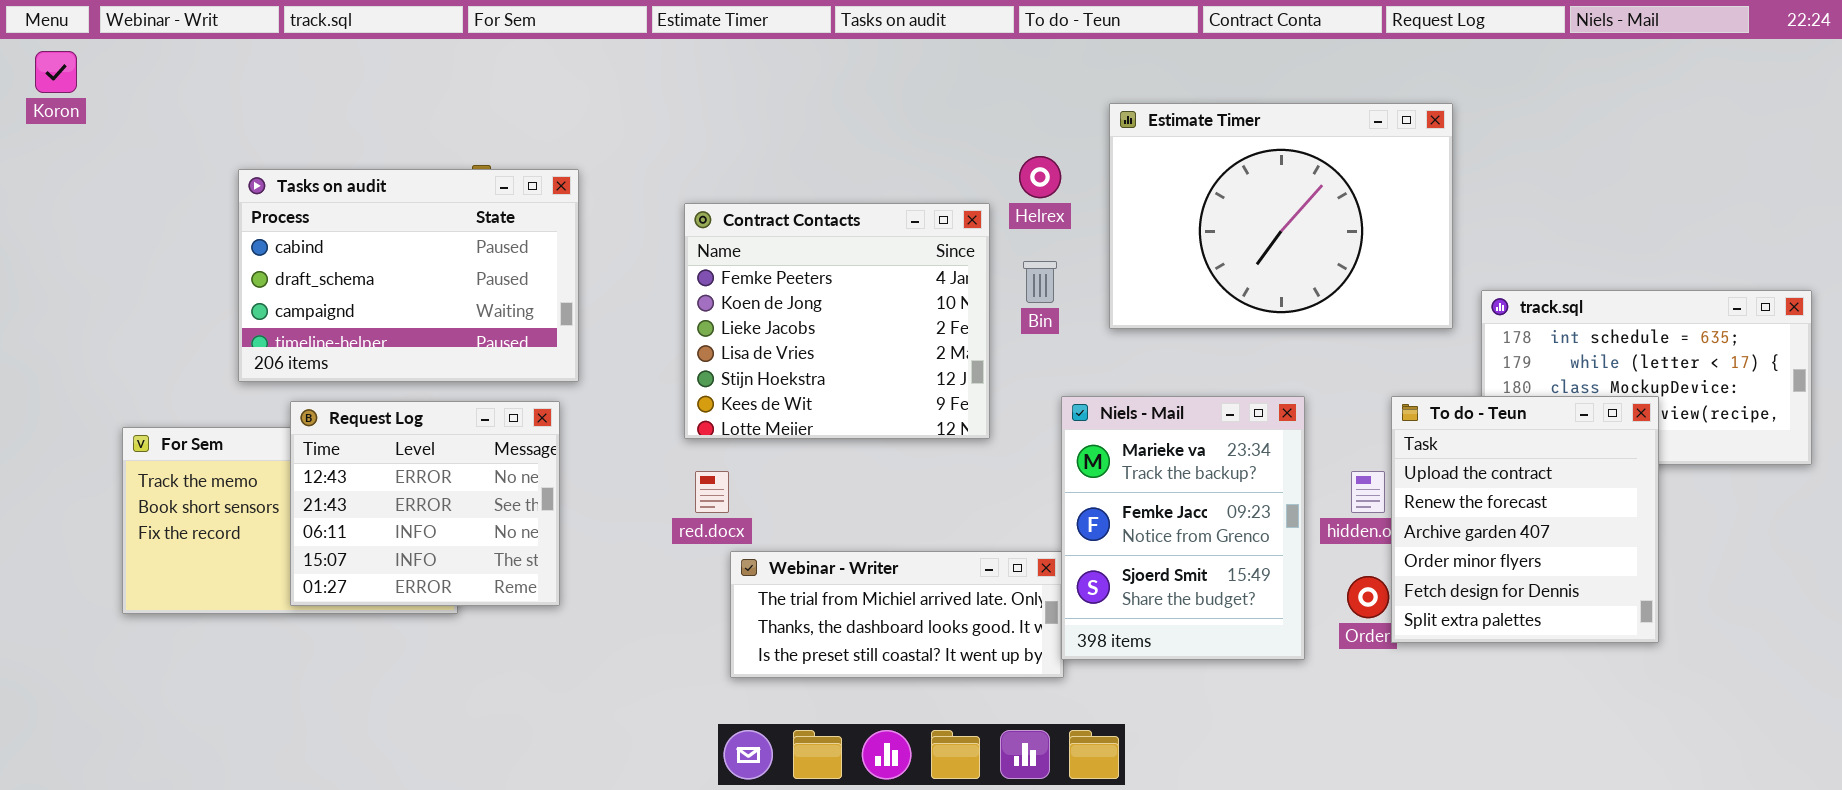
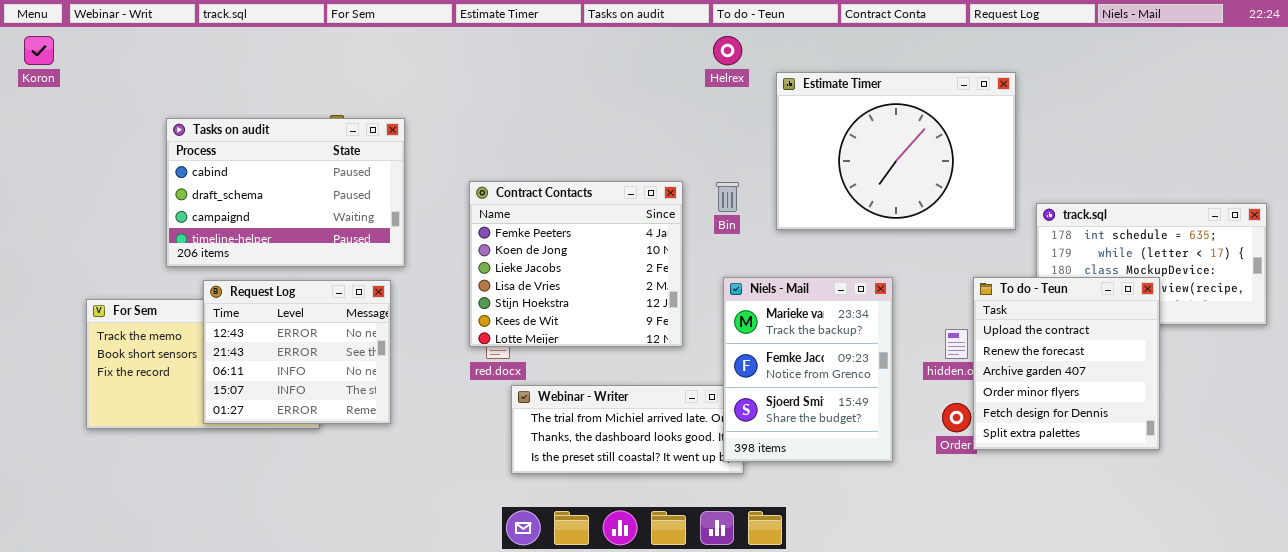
Helrex: [1019,156,1061,198] -> [713,36,742,65], moved
Contract Contacts: [684,203,990,439] -> [469,181,683,347], moved
Niels - Mail: [1061,396,1305,660] -> [723,277,893,462], moved

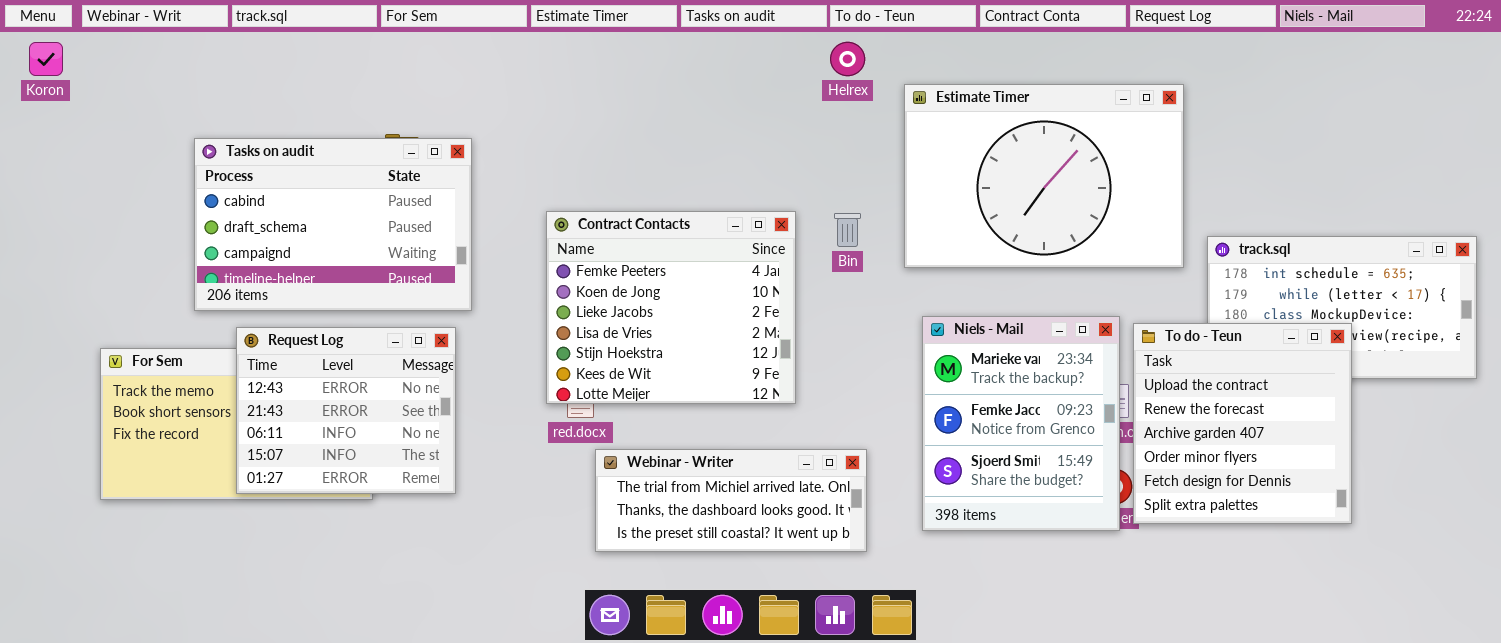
Niels - Mail: [723,277,893,462] -> [922,316,1120,531], moved

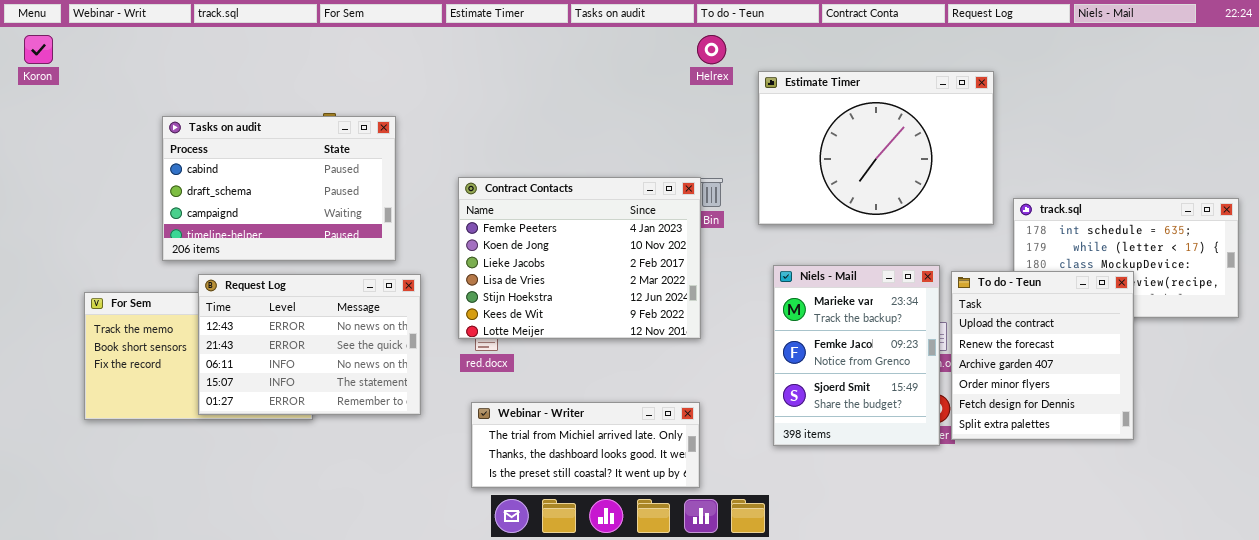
Contract Contacts: [546,211,796,404] -> [458,177,701,339], resized
Request Log: [236,327,456,494] -> [198,274,421,415], resized
Webinar - Writer: [595,449,867,552] -> [471,402,700,488], moved

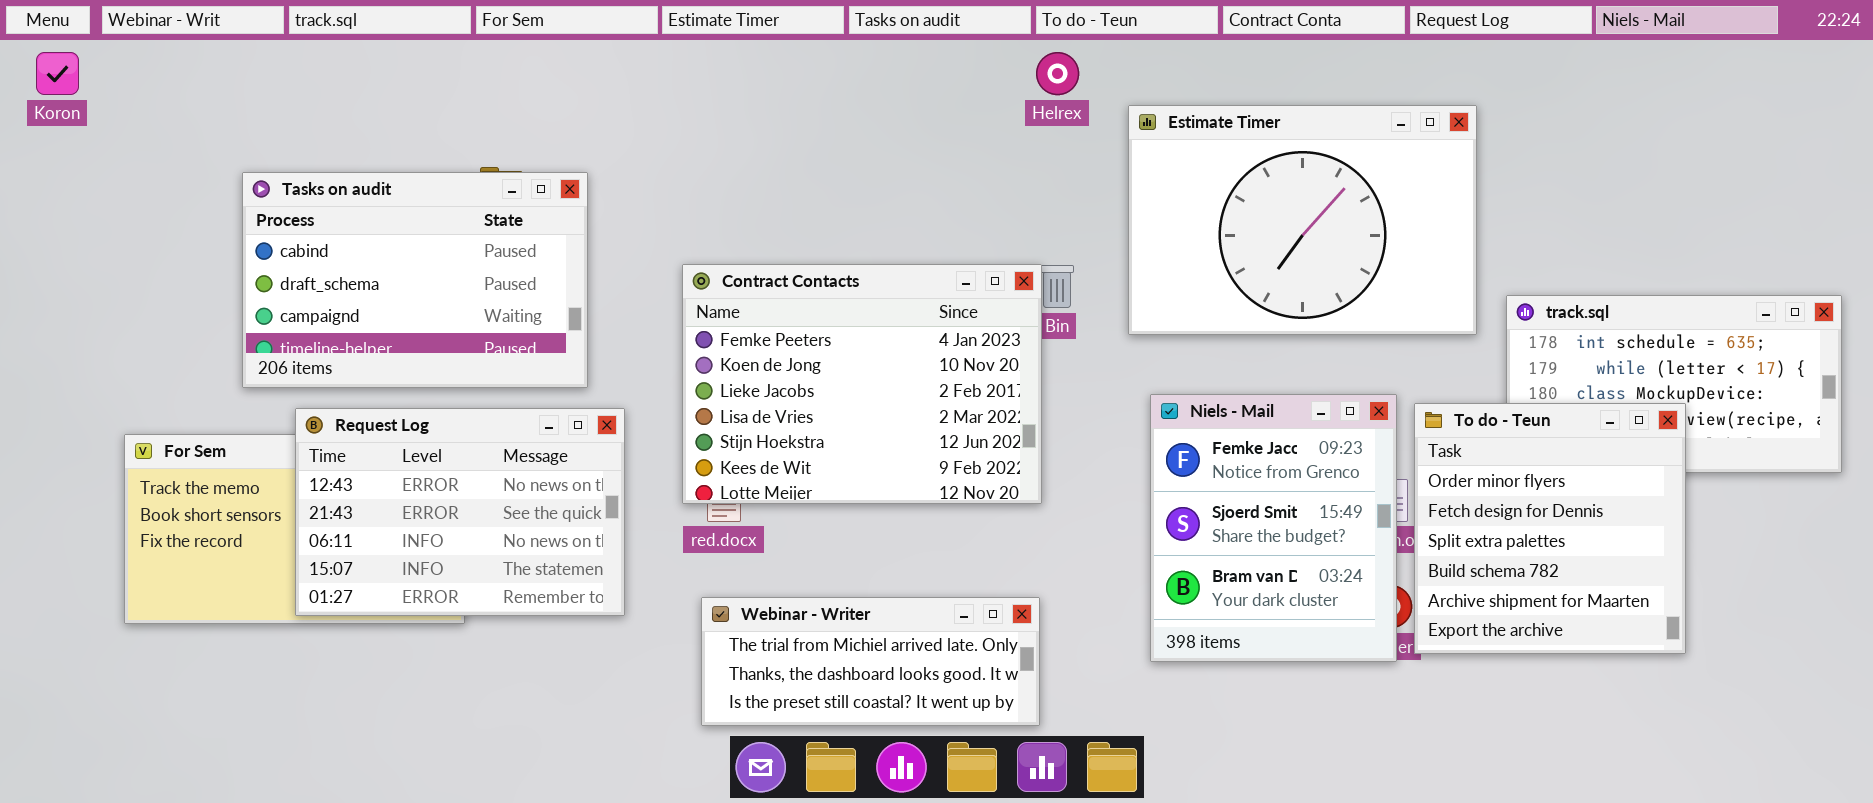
Niels - Mail: [773,265,940,446] -> [1150,394,1397,662], scrolled down 1 row
To do - Teun: [951,271,1134,440] -> [1414,403,1686,654], scrolled down 3 rows

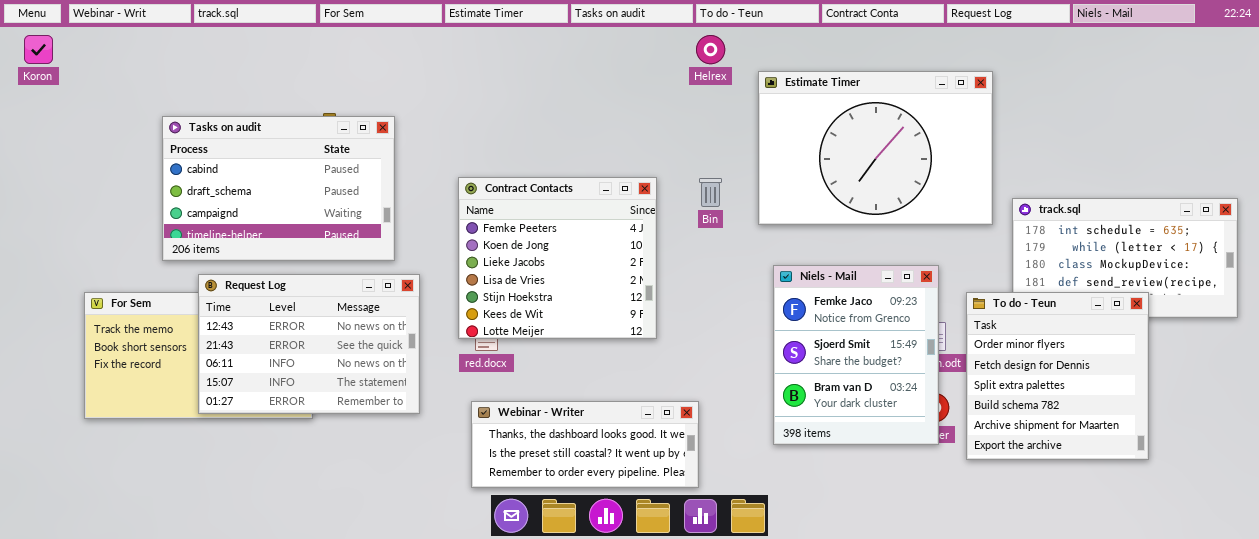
Contract Contacts: [682,264,1042,504] -> [458,177,657,339], resized
To do - Teun: [1414,403,1686,654] -> [966,292,1149,460], moved
Webinar - Writer: [701,597,1040,726] -> [471,401,699,488], scrolled down 1 row

